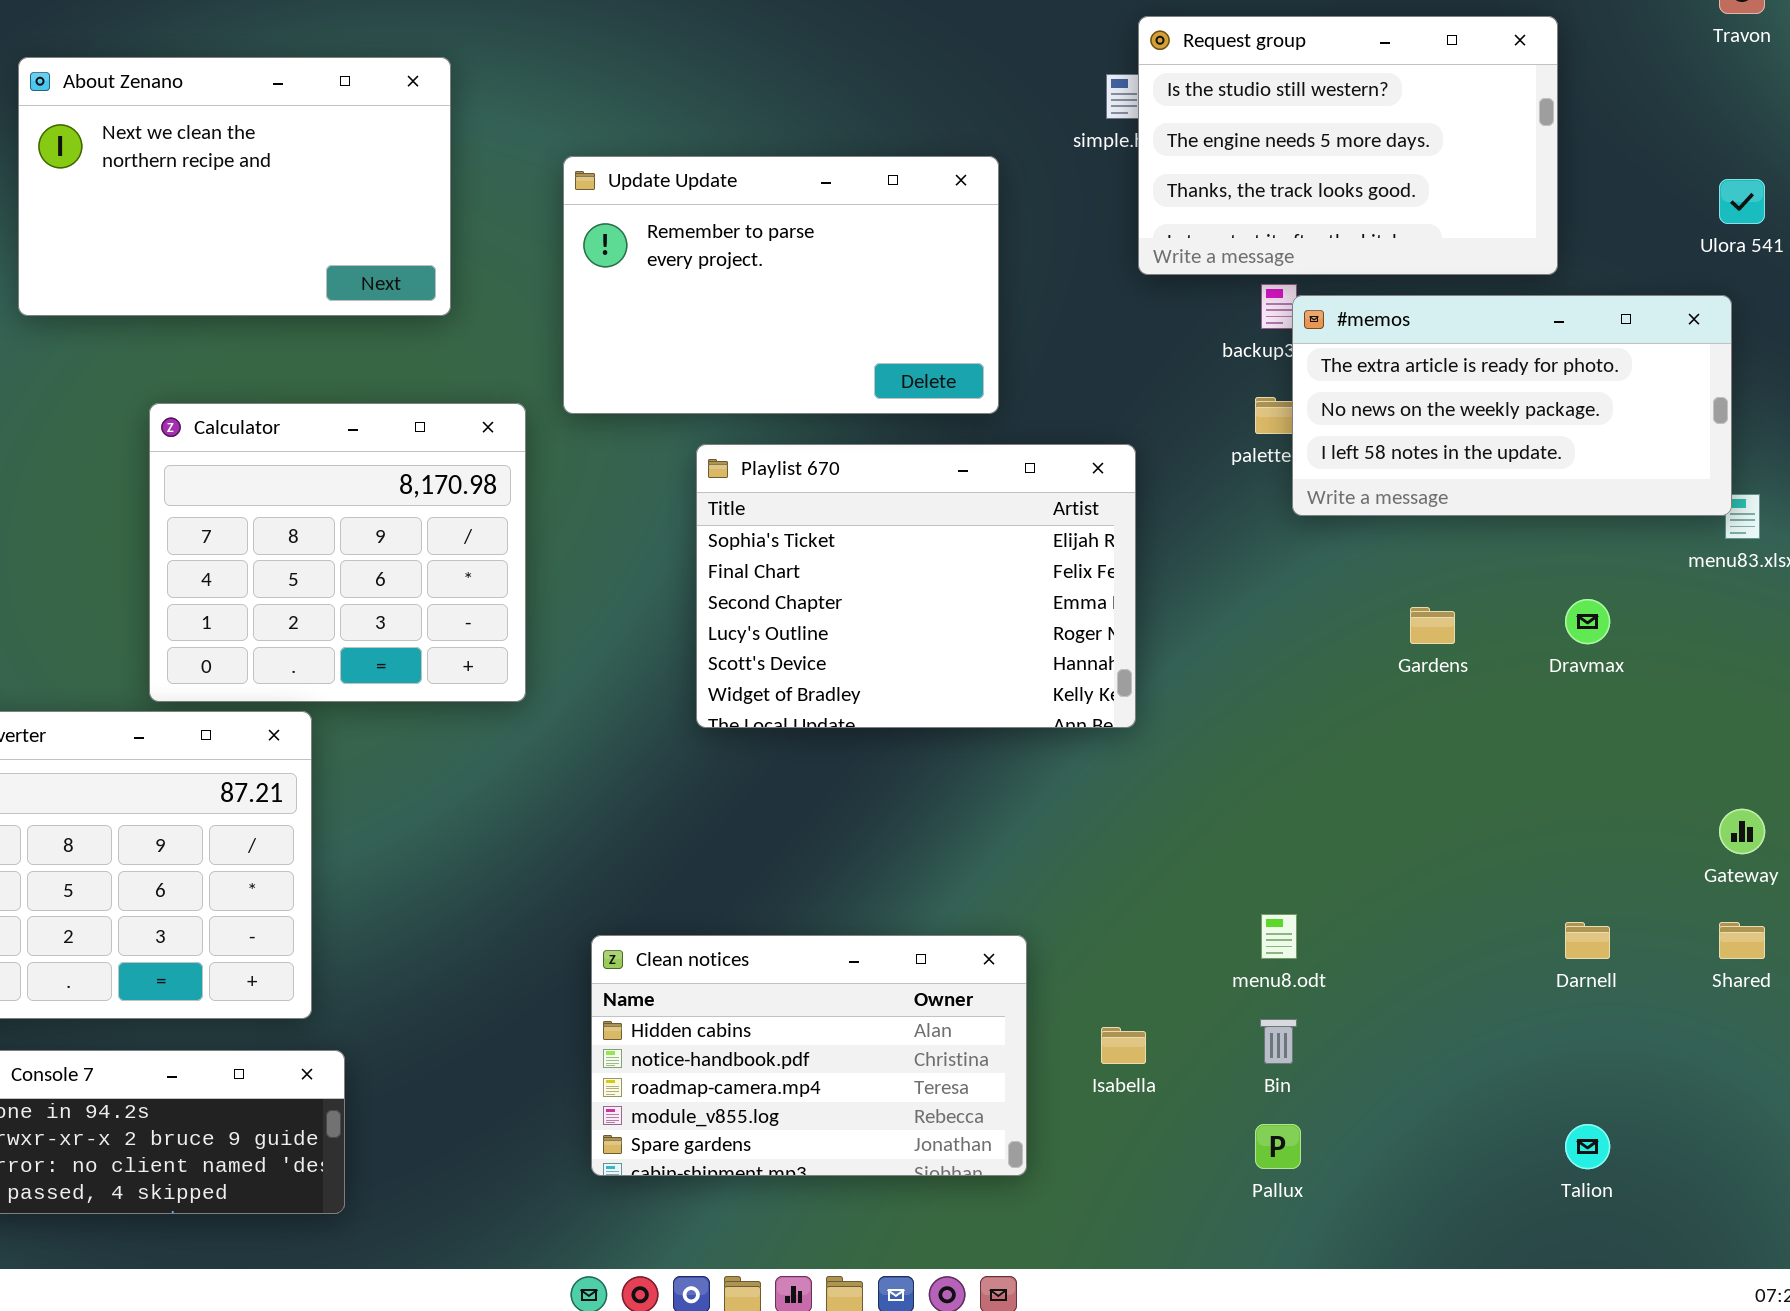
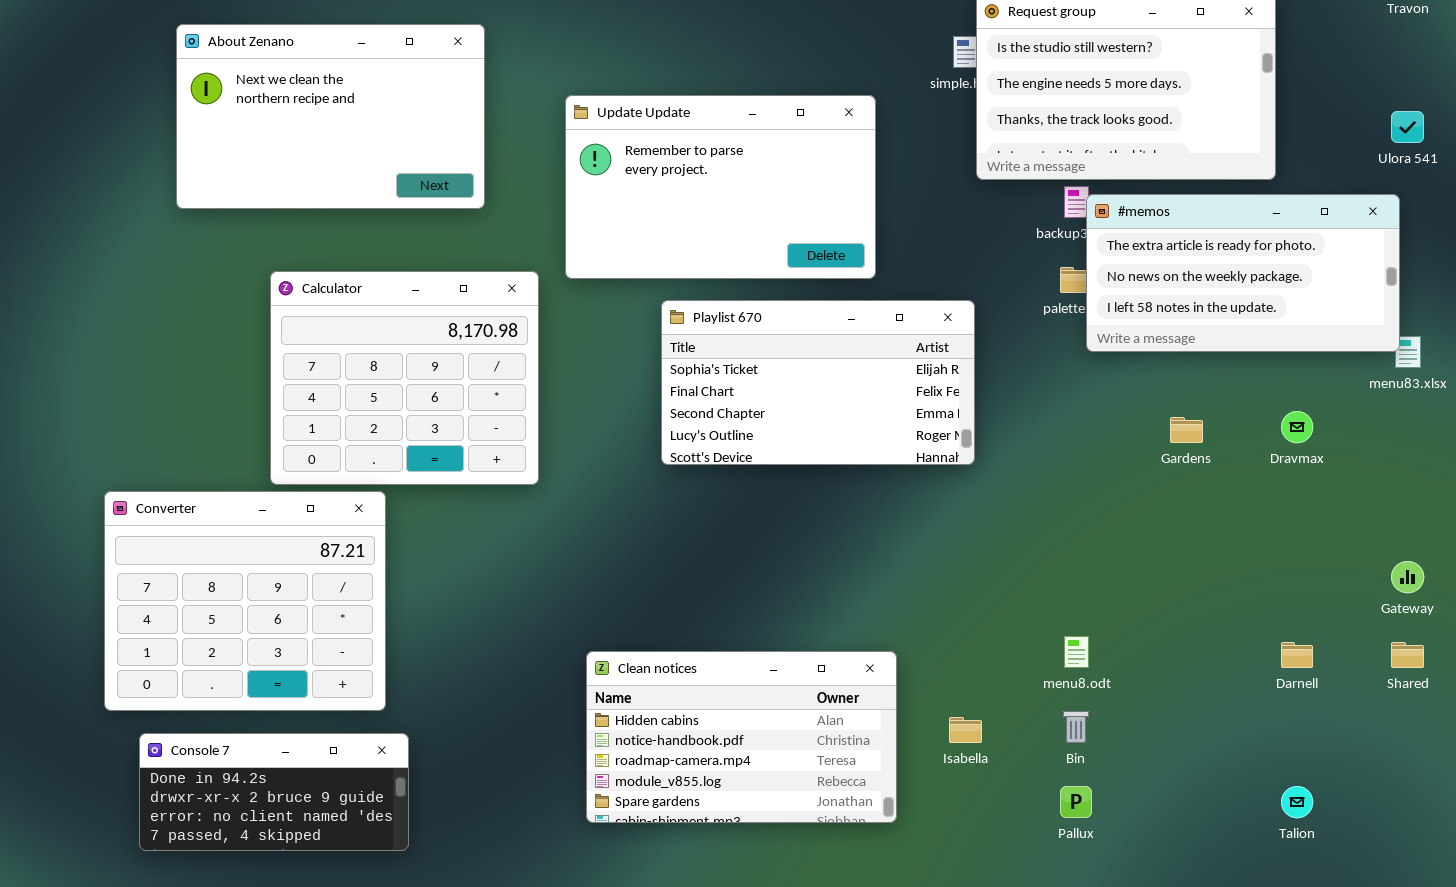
Playlist 670: [696,444,1136,728] -> [661,300,975,465], resized

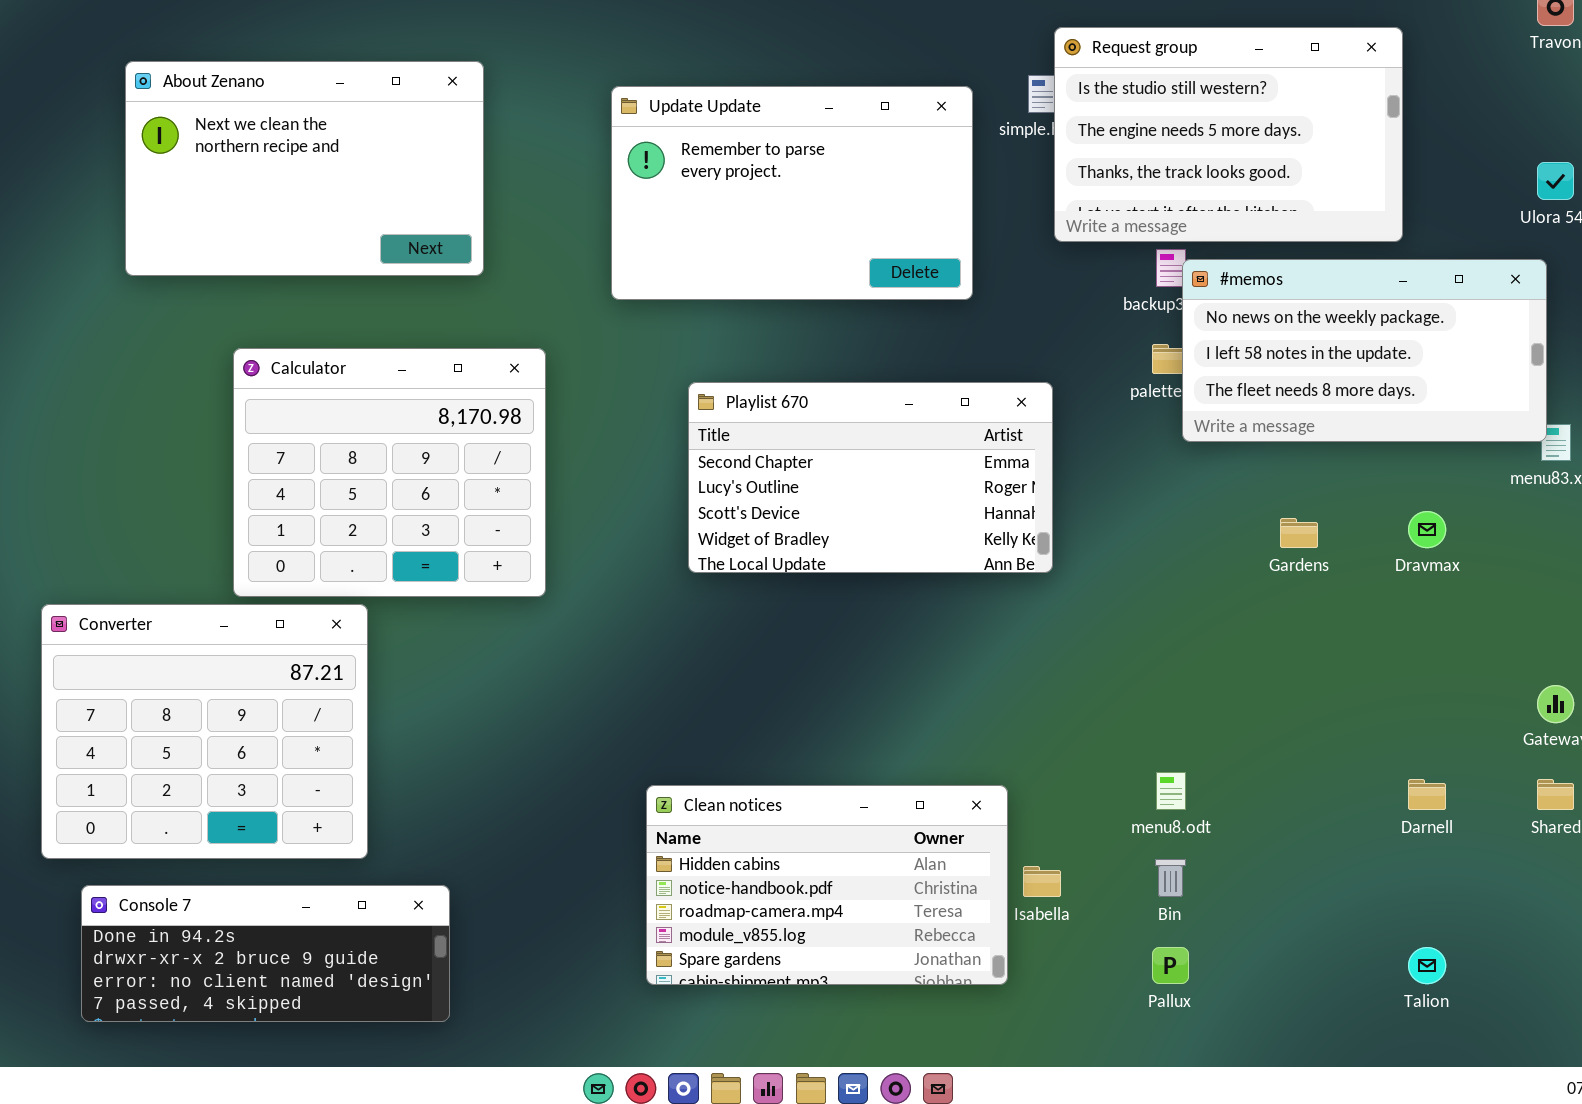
Update Update: [565,95,876,279] -> [611,86,973,300], moved
#memos: [1086,194,1400,352] -> [1182,259,1547,442], scrolled down 1 row
Playlist 670: [661,300,975,465] -> [688,382,1053,573], scrolled down 2 rows
Clean notices: [586,651,897,823] -> [646,785,1008,985], moved
Console 7: [139,733,409,851] -> [81,885,450,1022], resized

